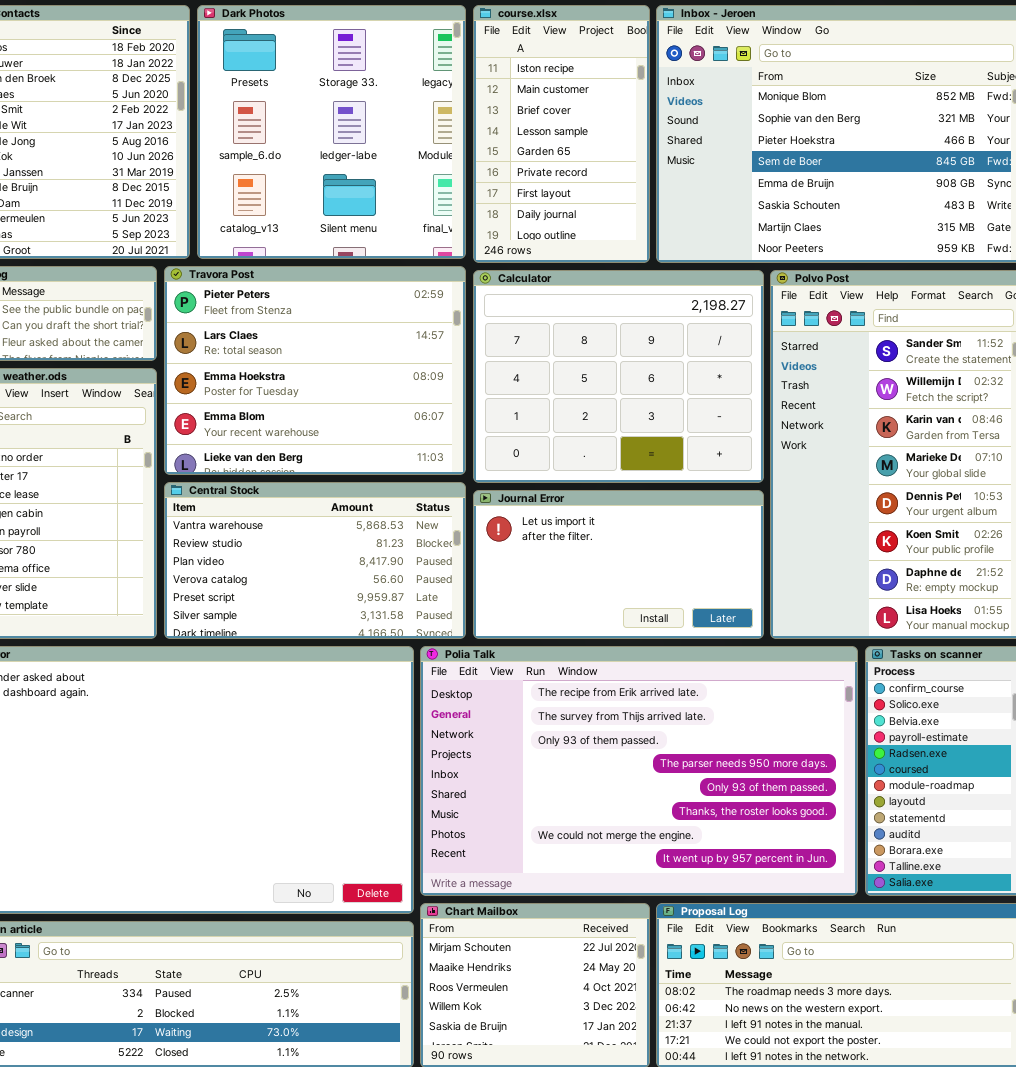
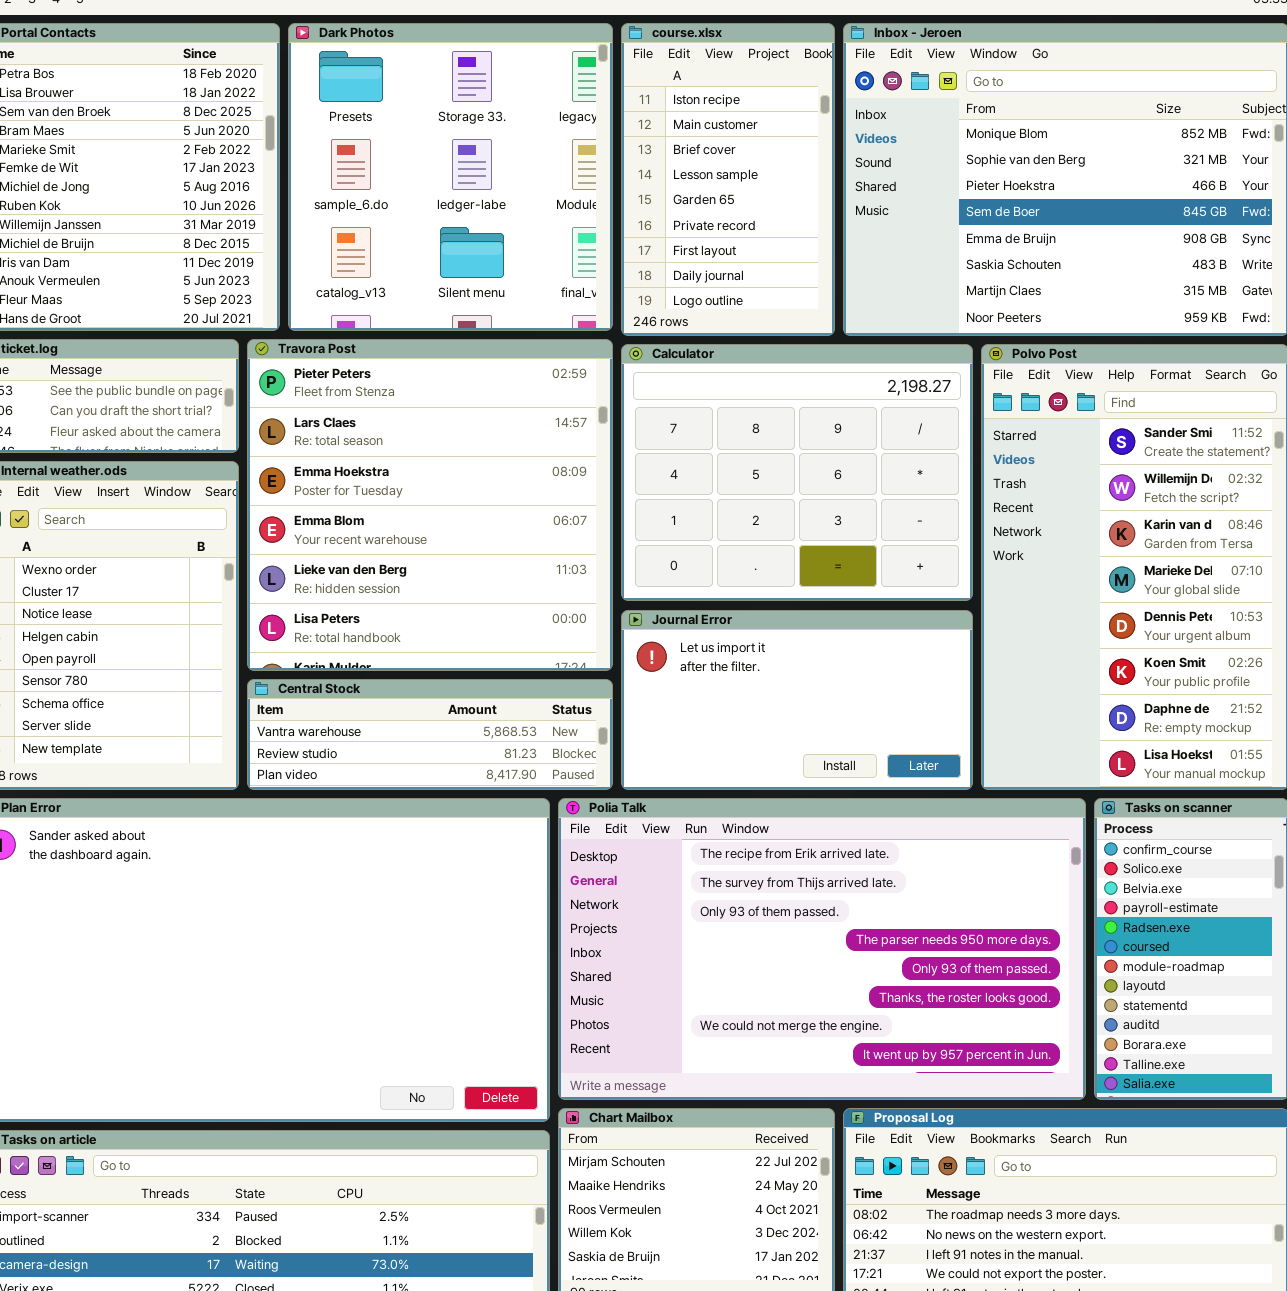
Travora Post: [164,266,466,475] -> [247,339,613,671], resized
Central Stock: [164,482,466,639] -> [247,679,613,790], resized

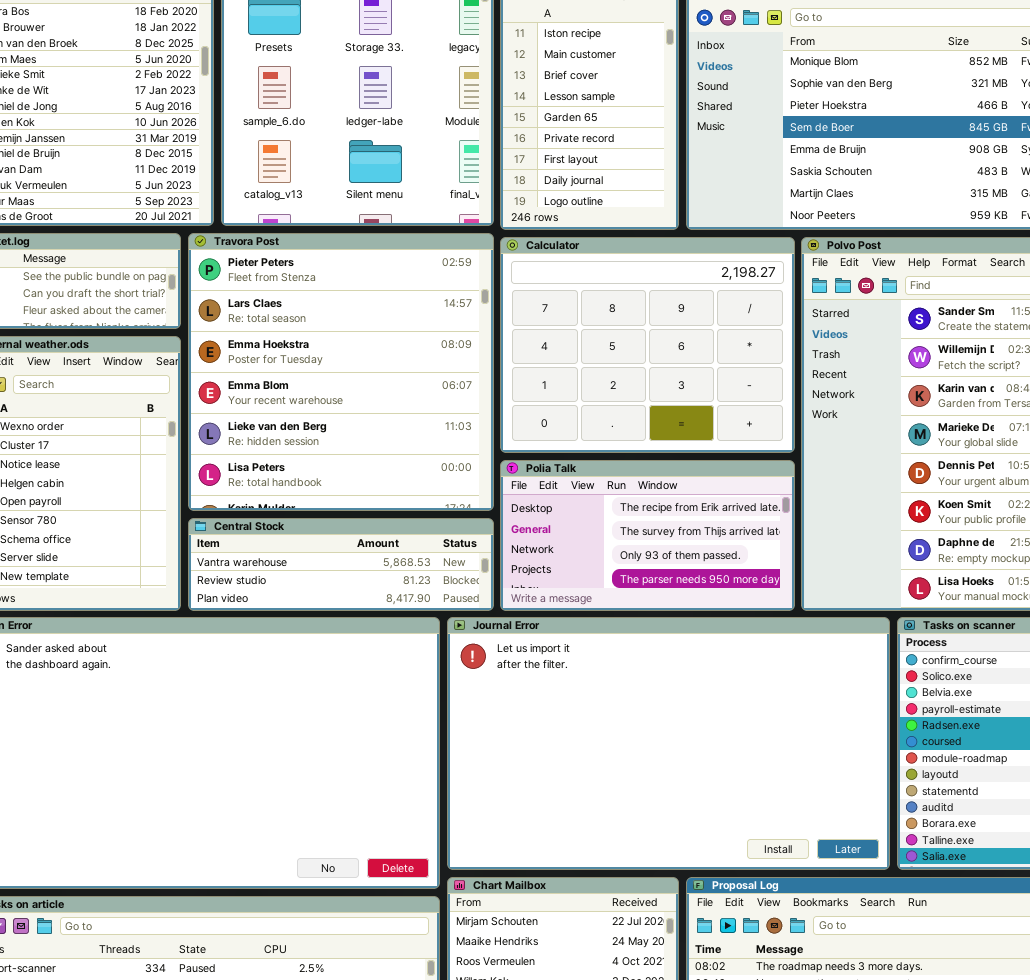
Journal Error: [621,610,973,790] -> [447,617,890,870], moved, resized
Polia Talk: [558,798,1086,1100] -> [500,460,795,611], moved, resized

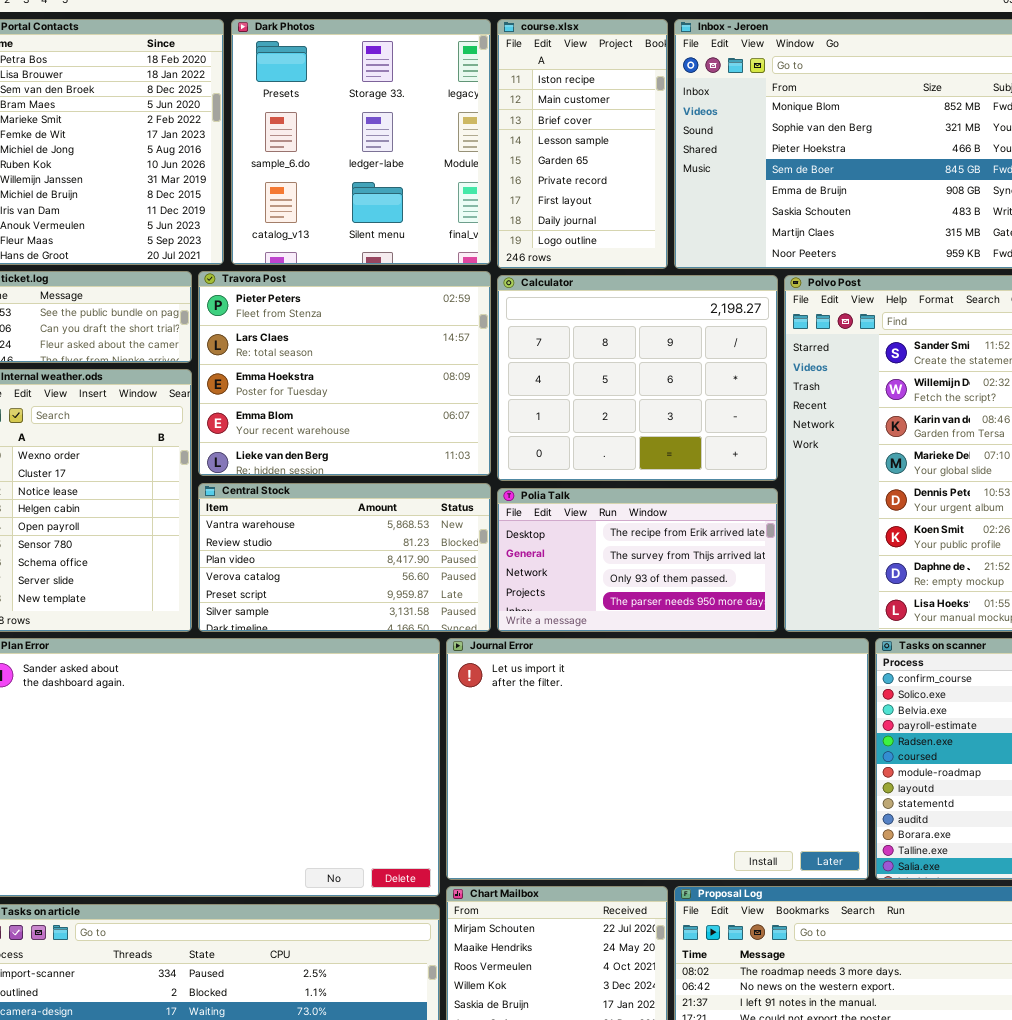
Travora Post: [188,233,494,511] -> [198,271,491,476], resized
Central Stock: [188,518,494,611] -> [198,483,491,632], resized

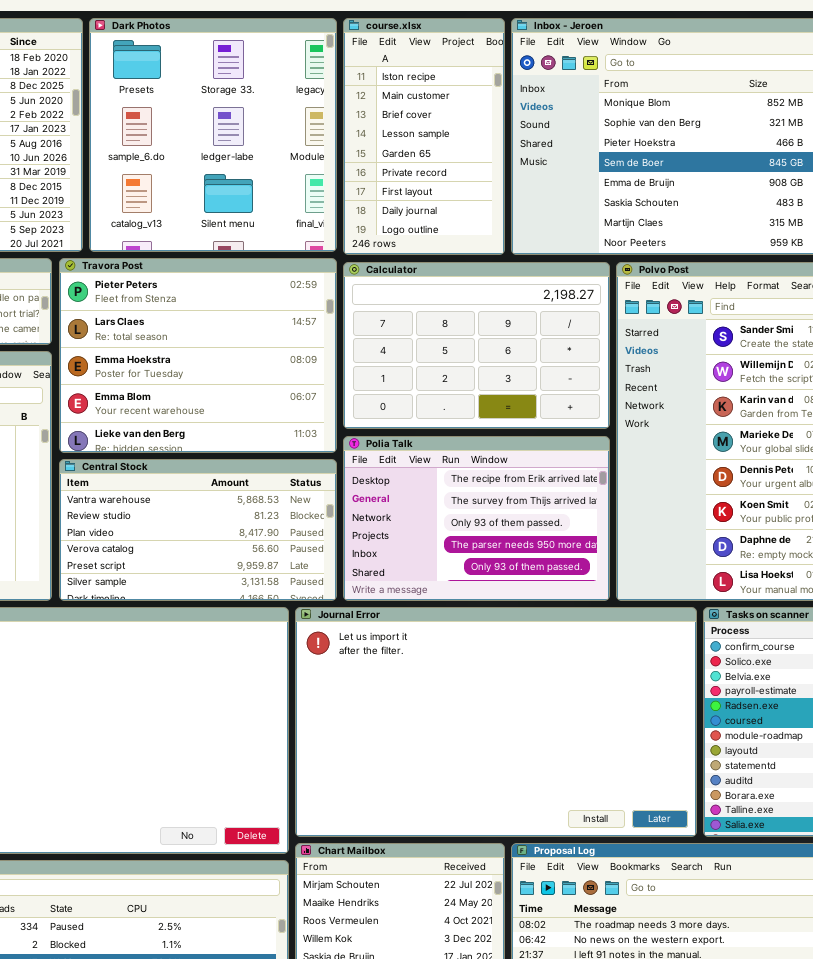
Calculator: [497,275,778,481] -> [343,262,610,429], resized
Polia Talk: [497,488,778,632] -> [343,436,610,601], resized

